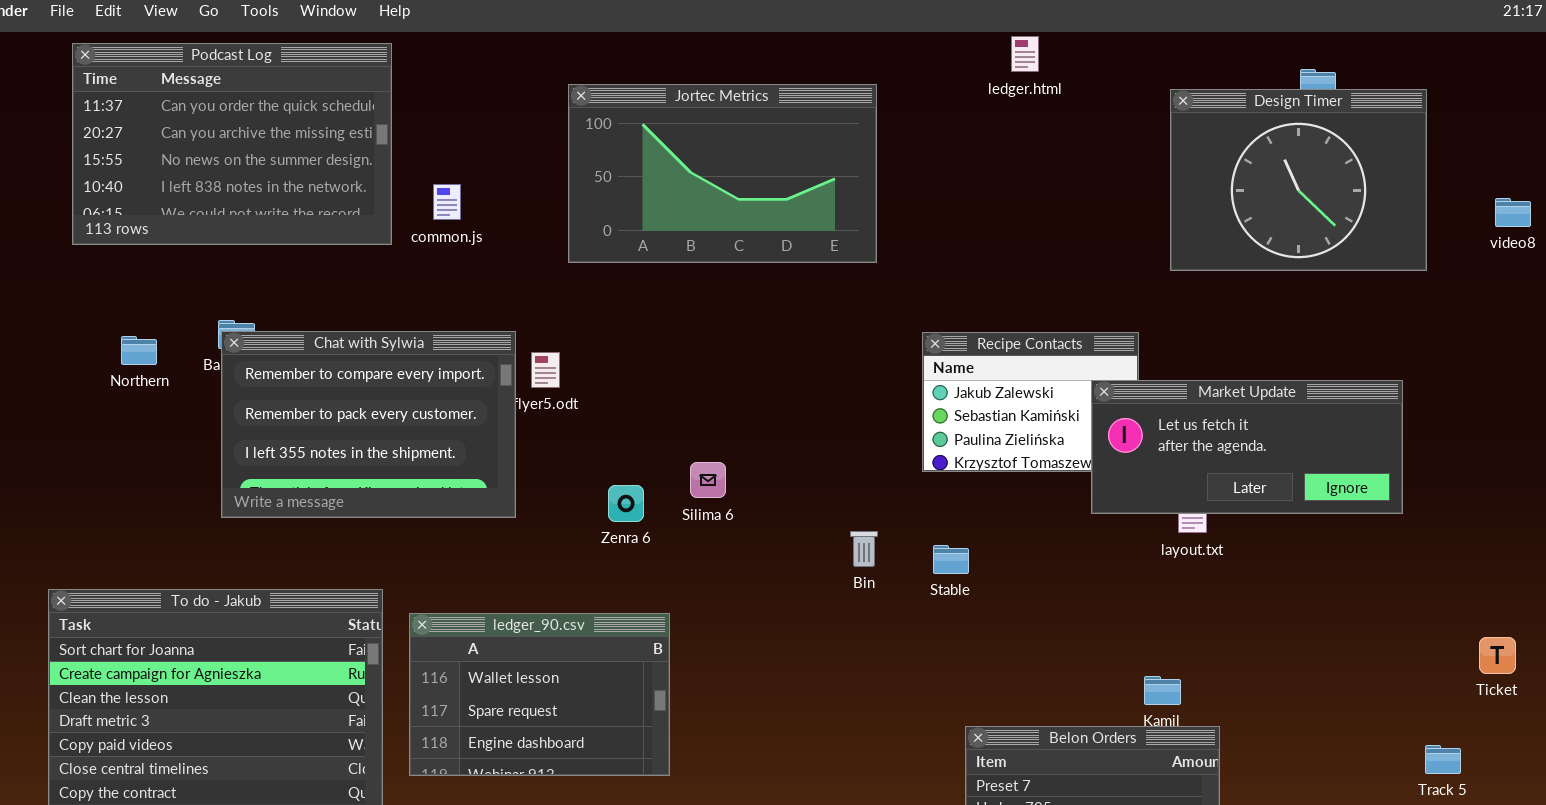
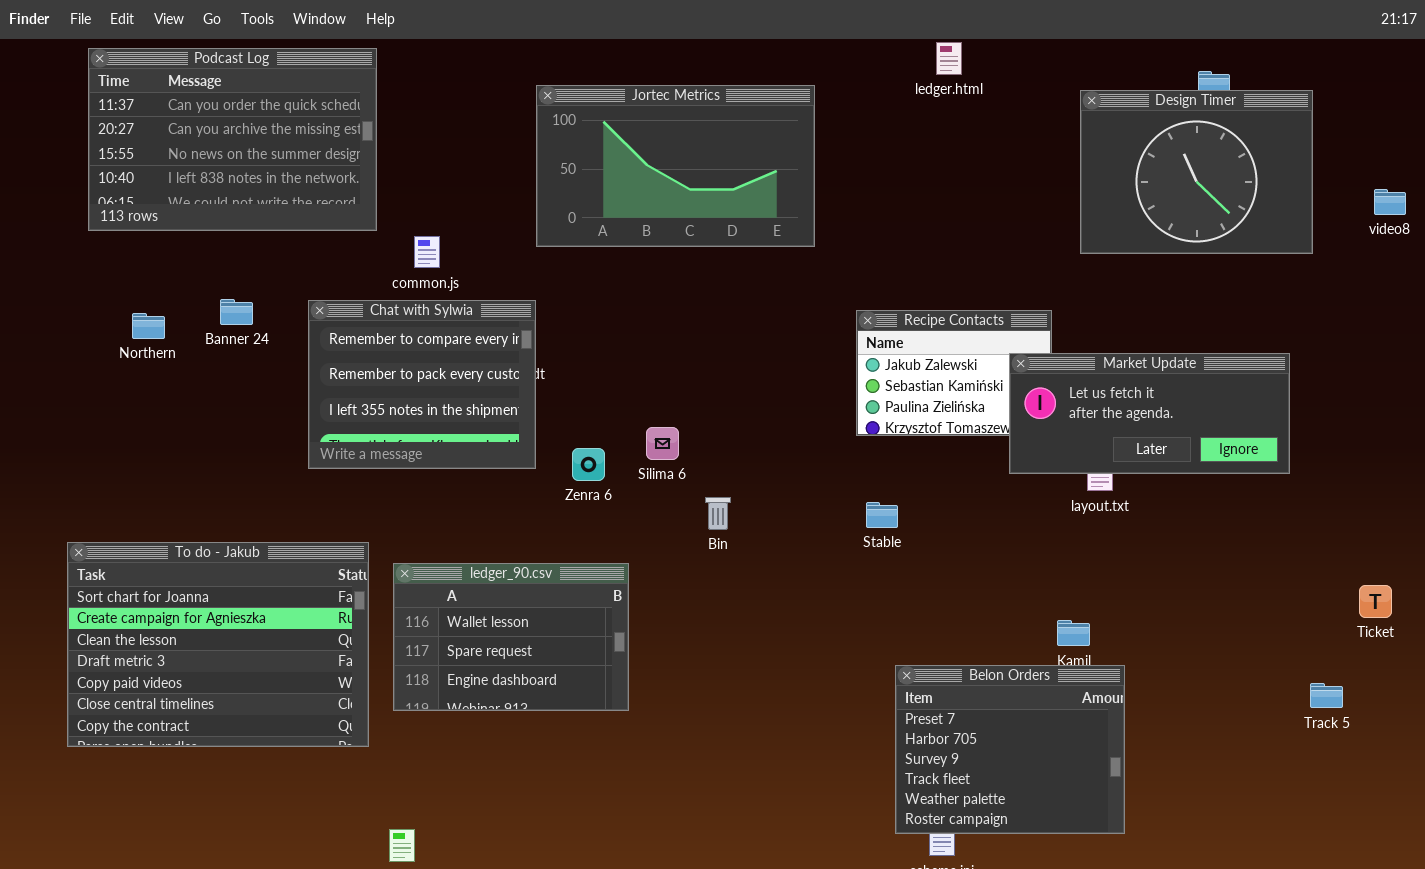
common.js: [433,184,461,220] -> [414,236,440,268], moved
Chat with Sylwia: [221,331,516,518] -> [308,300,536,469], moved, resized
Bin: [850,531,878,567] -> [705,497,731,530], moved

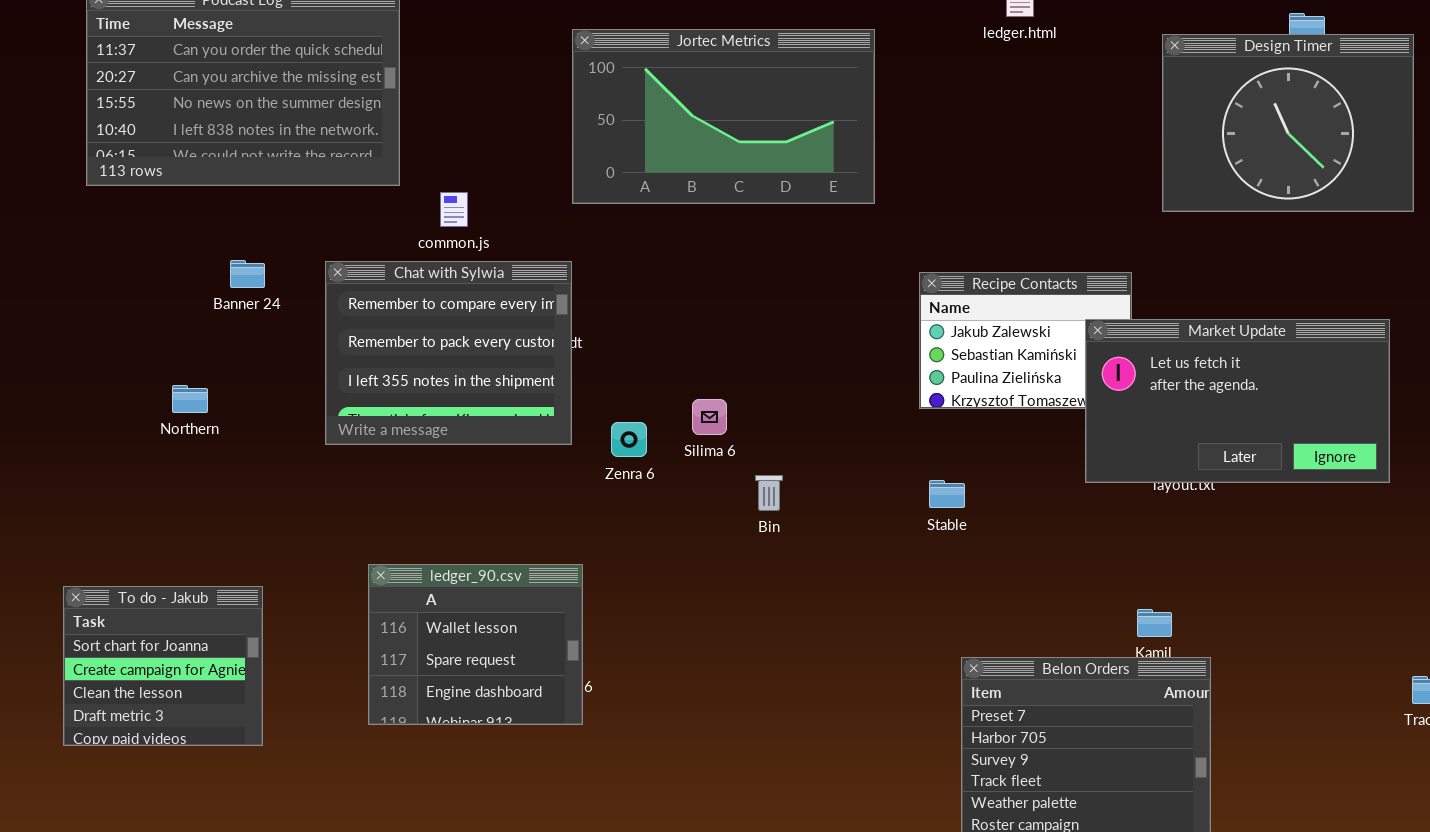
Northern: [132,313,165,339] -> [172,385,208,413], moved
Market Update: [1009,353,1290,474] -> [1085,319,1390,483], resized
To do - Jakub: [67,542,369,747] -> [63,586,263,746], resized
ledger_90.csv: [393,563,629,711] -> [368,564,583,725], moved, resized

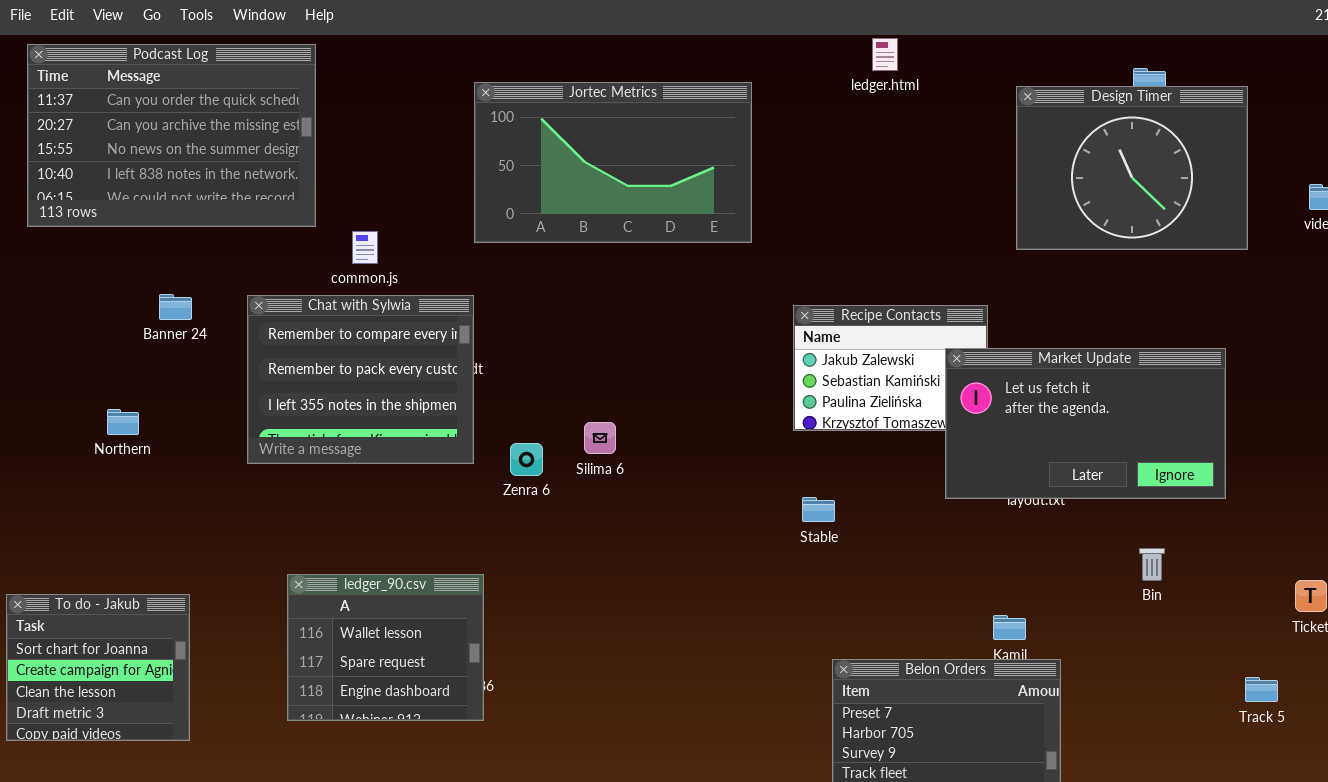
Bin: [755,475,783,511] -> [1139,548,1165,581], moved

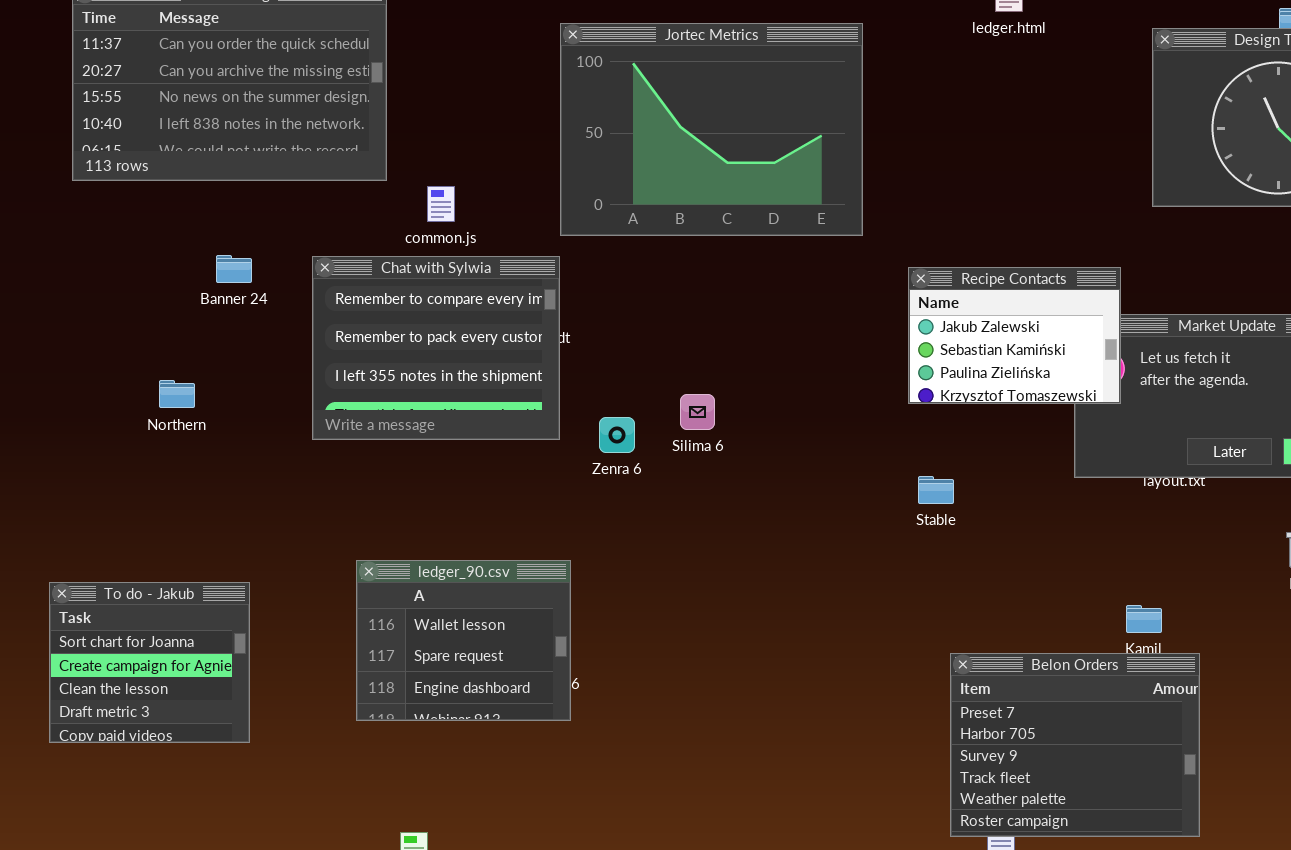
Jortec Metrics: [474,82,752,243] -> [560,23,863,236], resized
Recipe Contacts: [793,305,988,431] -> [908,267,1121,404], raised

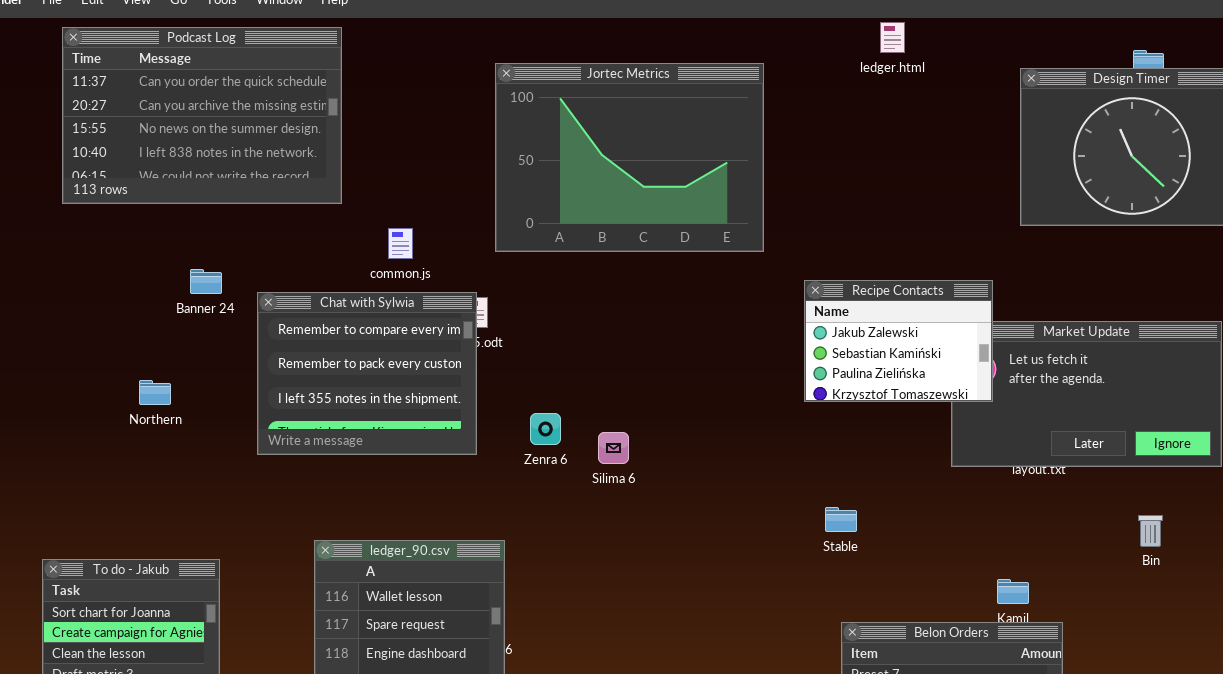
common.js: [427,186,455,222] -> [388,228,413,259], moved
Chat with Sylwia: [312,256,560,440] -> [257,292,477,455], moved
Silima 6: [680,394,715,430] -> [598,432,629,464], moved
Stable: [918,476,954,504] -> [825,507,857,532], moved

